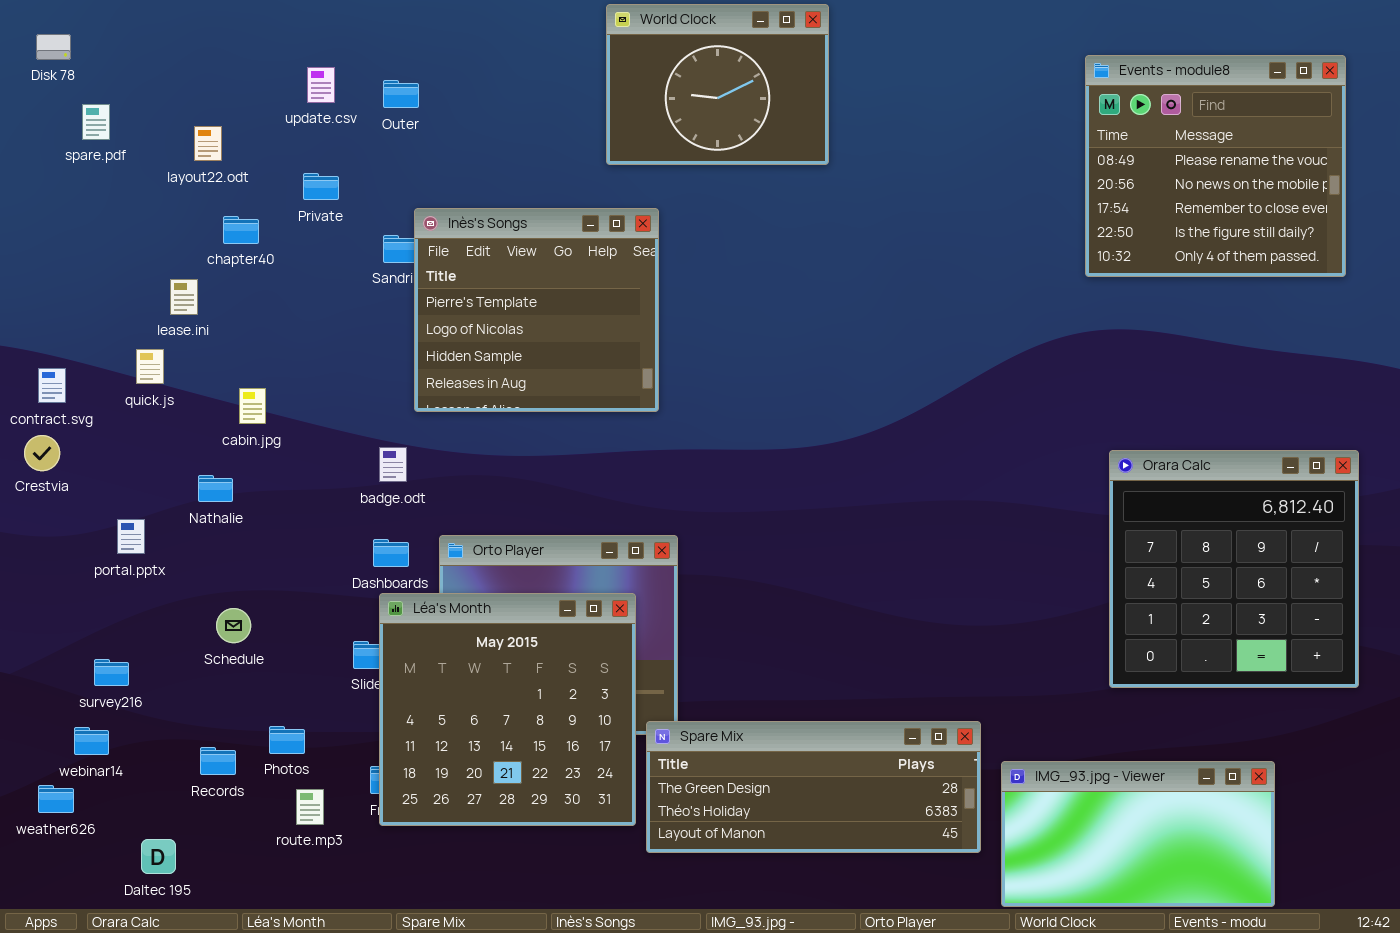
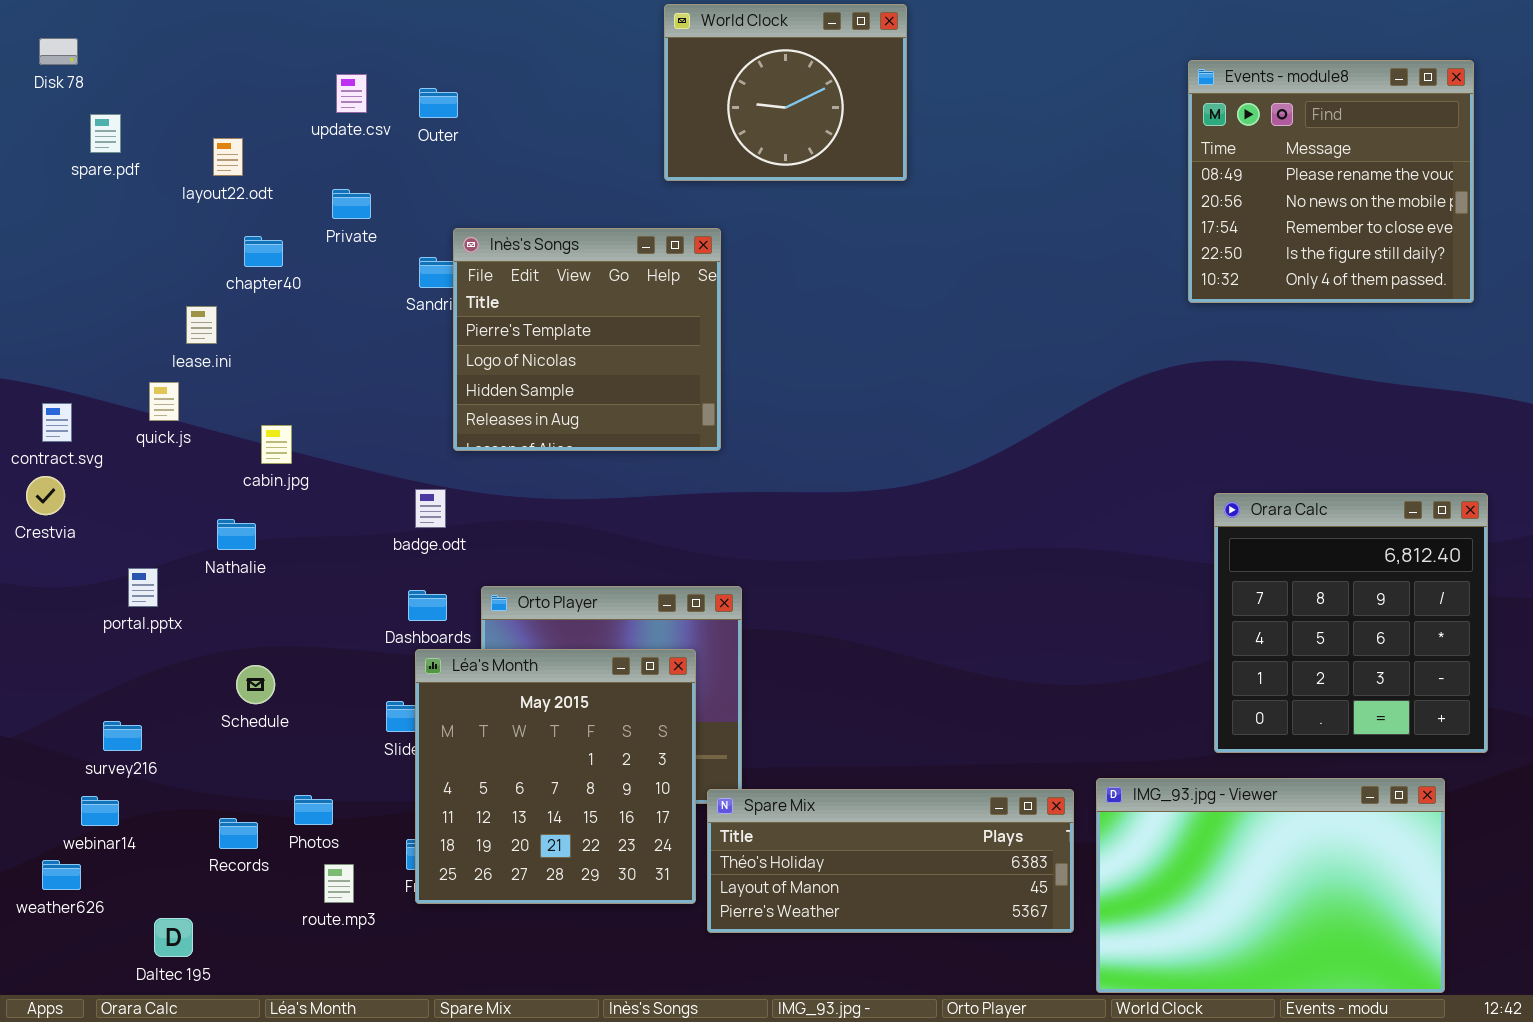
Spare Mix: [646,721,981,853] -> [707,789,1074,933], scrolled down 1 row
IMG_93.jpg - Viewer: [1001,761,1275,907] -> [1096,778,1445,993], resized

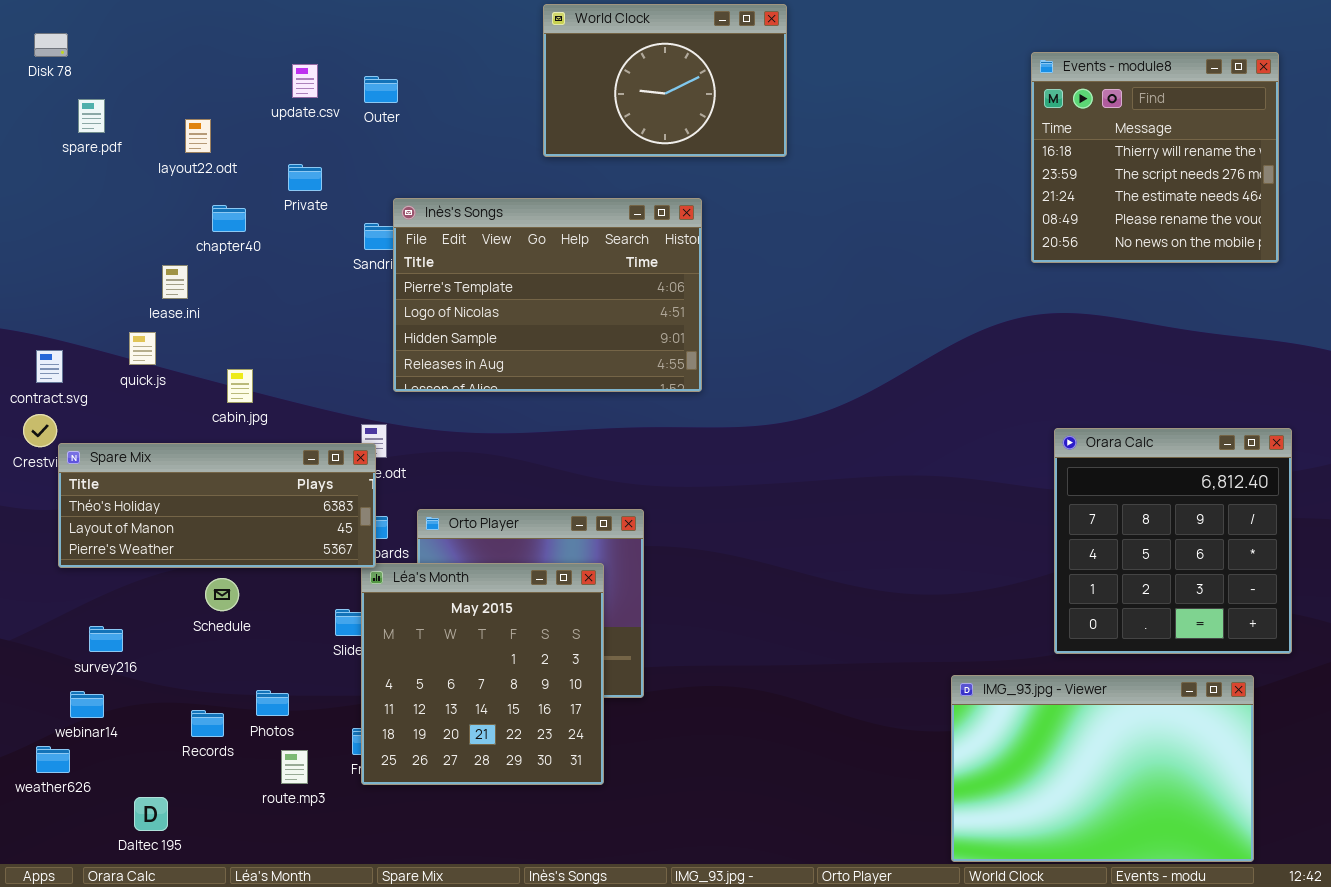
World Clock: [664,4,907,181] -> [543,4,787,157], resized
Events - module8: [1188,60,1474,303] -> [1031,52,1279,263], scrolled up 3 rows
Inès's Songs: [453,228,721,451] -> [393,198,702,392], resized
Spare Mix: [707,789,1074,933] -> [58,443,376,568], moved

